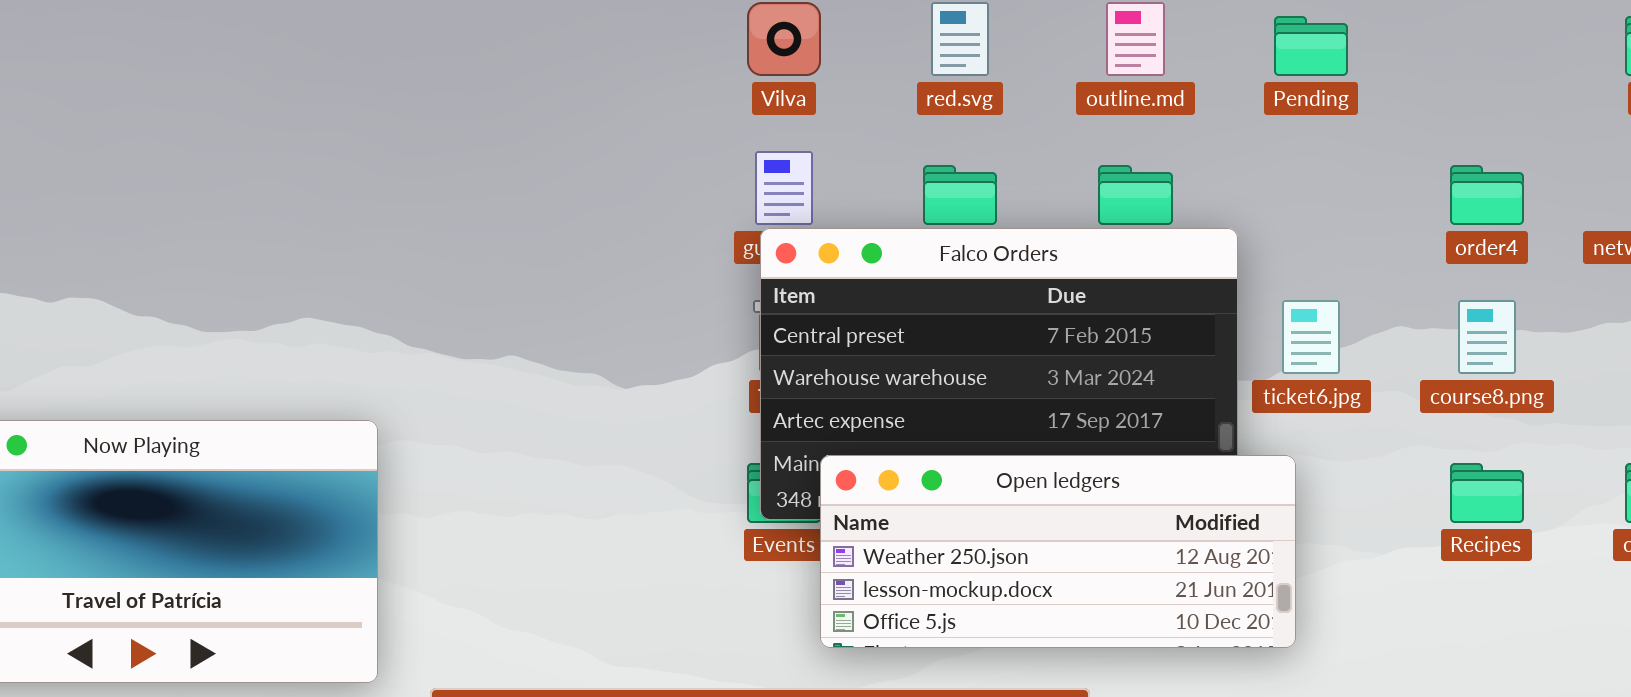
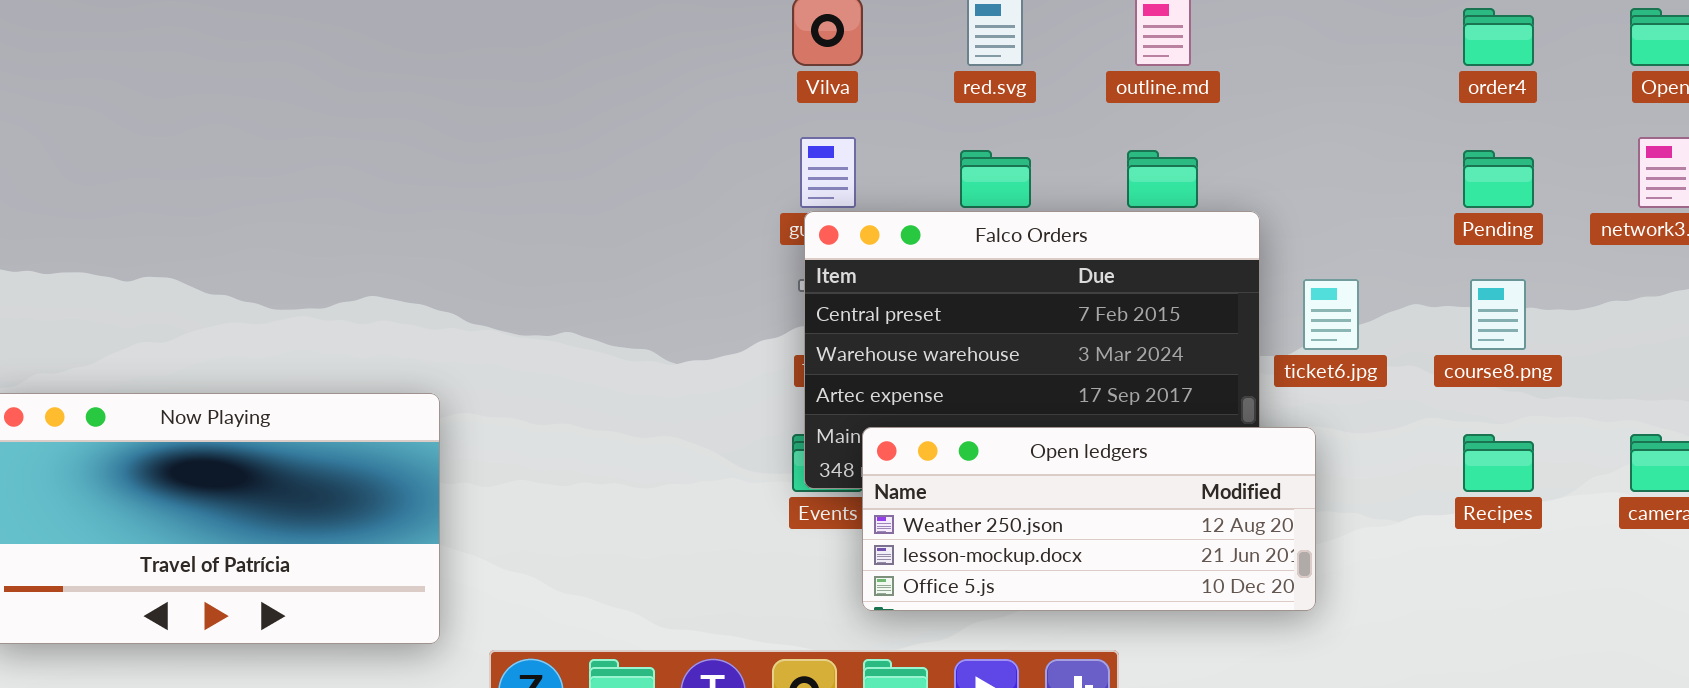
Pending: [1274,16,1348,76] -> [1463,150,1534,208], moved
order4: [1450,165,1524,225] -> [1463,8,1534,66], moved

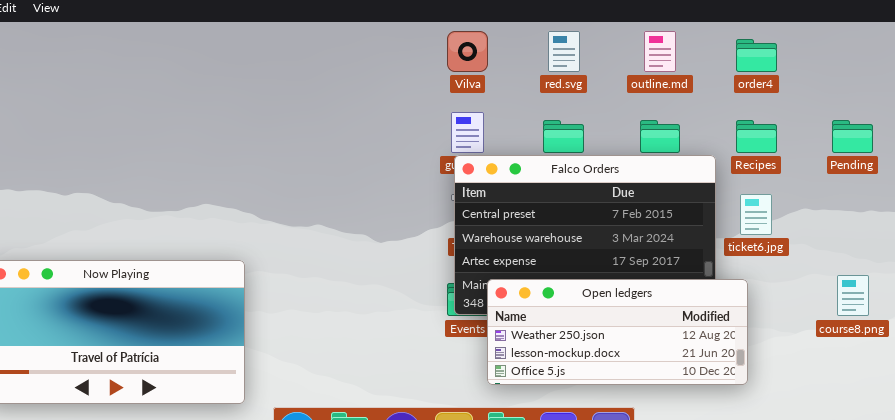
order4: [1463,8,1534,66] -> [736,39,777,72], moved
course8.png: [1470,279,1526,350] -> [837,275,869,316], moved
Recipes: [1463,434,1534,492] -> [736,120,777,153], moved

